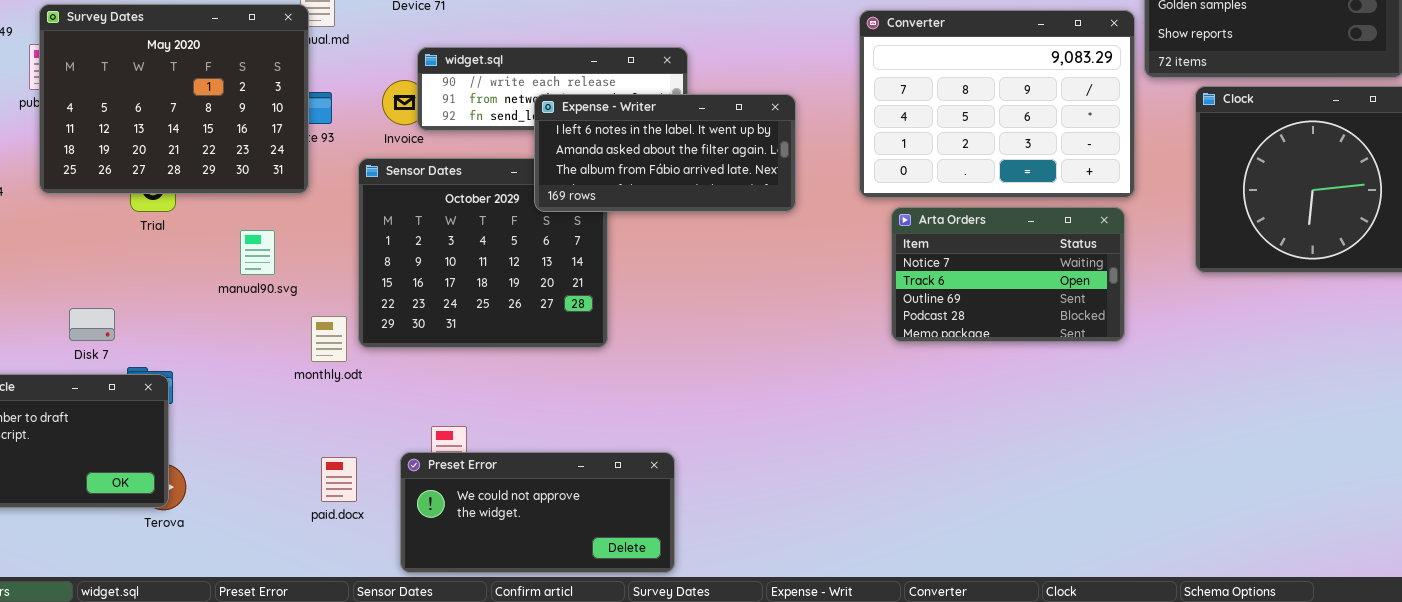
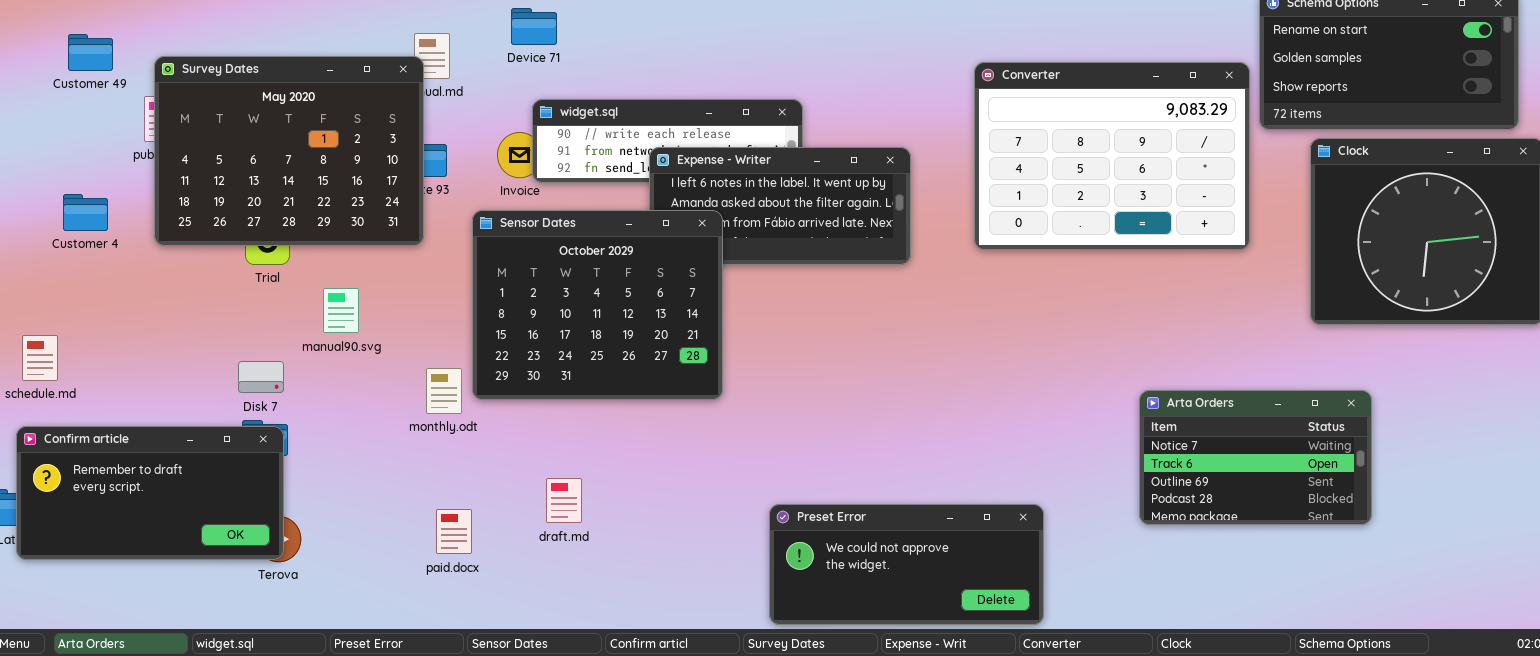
Sensor Dates: [358,158,608,348] -> [472,210,723,400], raised
Arta Orders: [891,207,1125,342] -> [1139,390,1372,525], moved
manual90.svg: [240,230,275,275] -> [323,288,359,333], moved
Disk 7: [69,308,115,341] -> [238,361,284,393], moved
Preset Error: [400,452,675,573] -> [769,504,1044,625], moved

